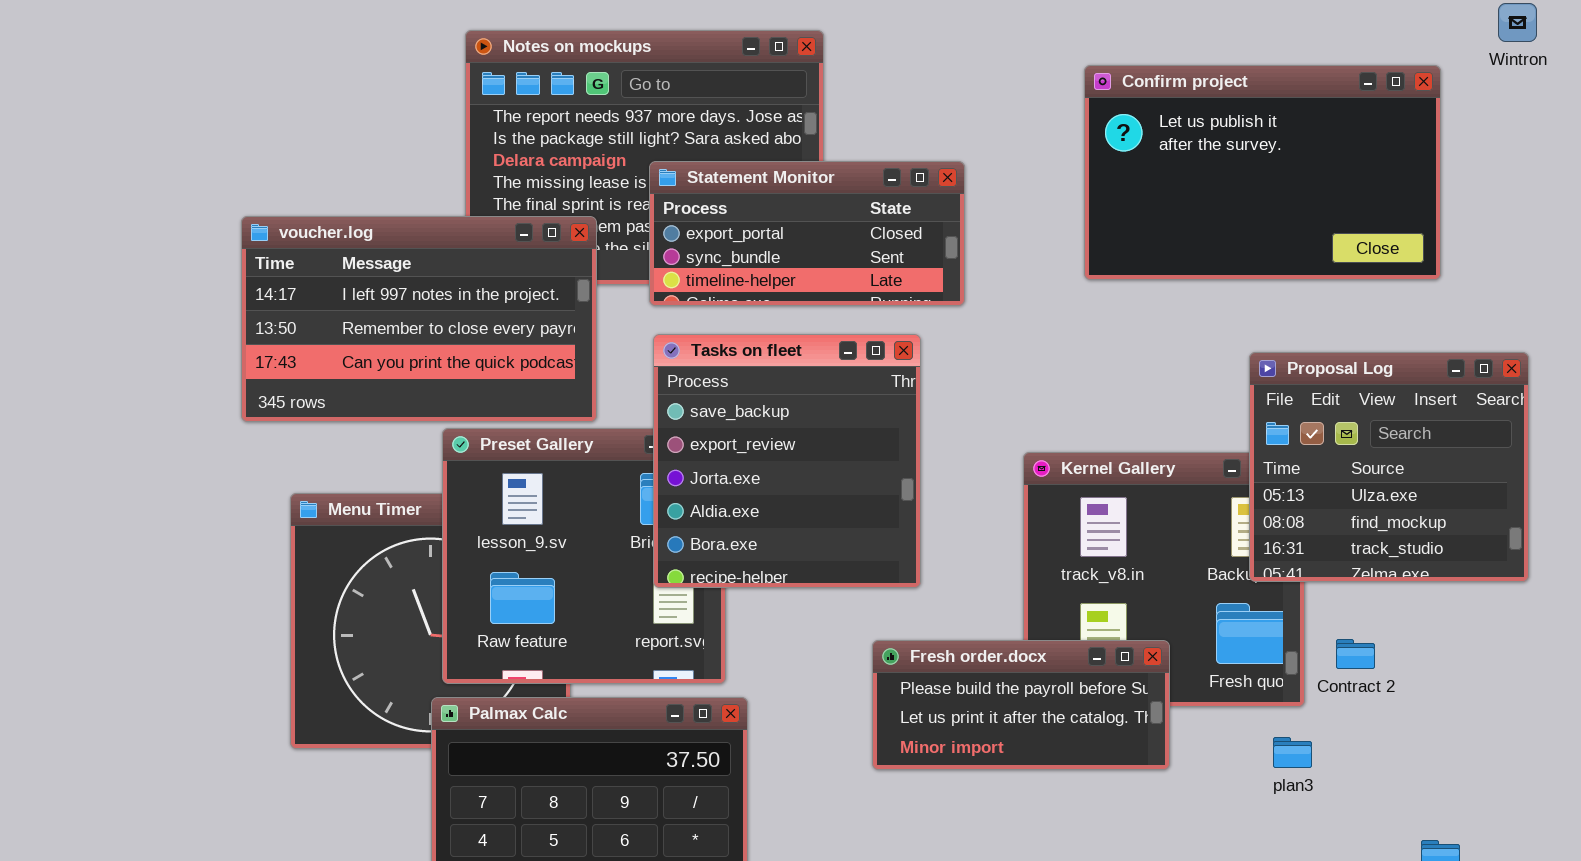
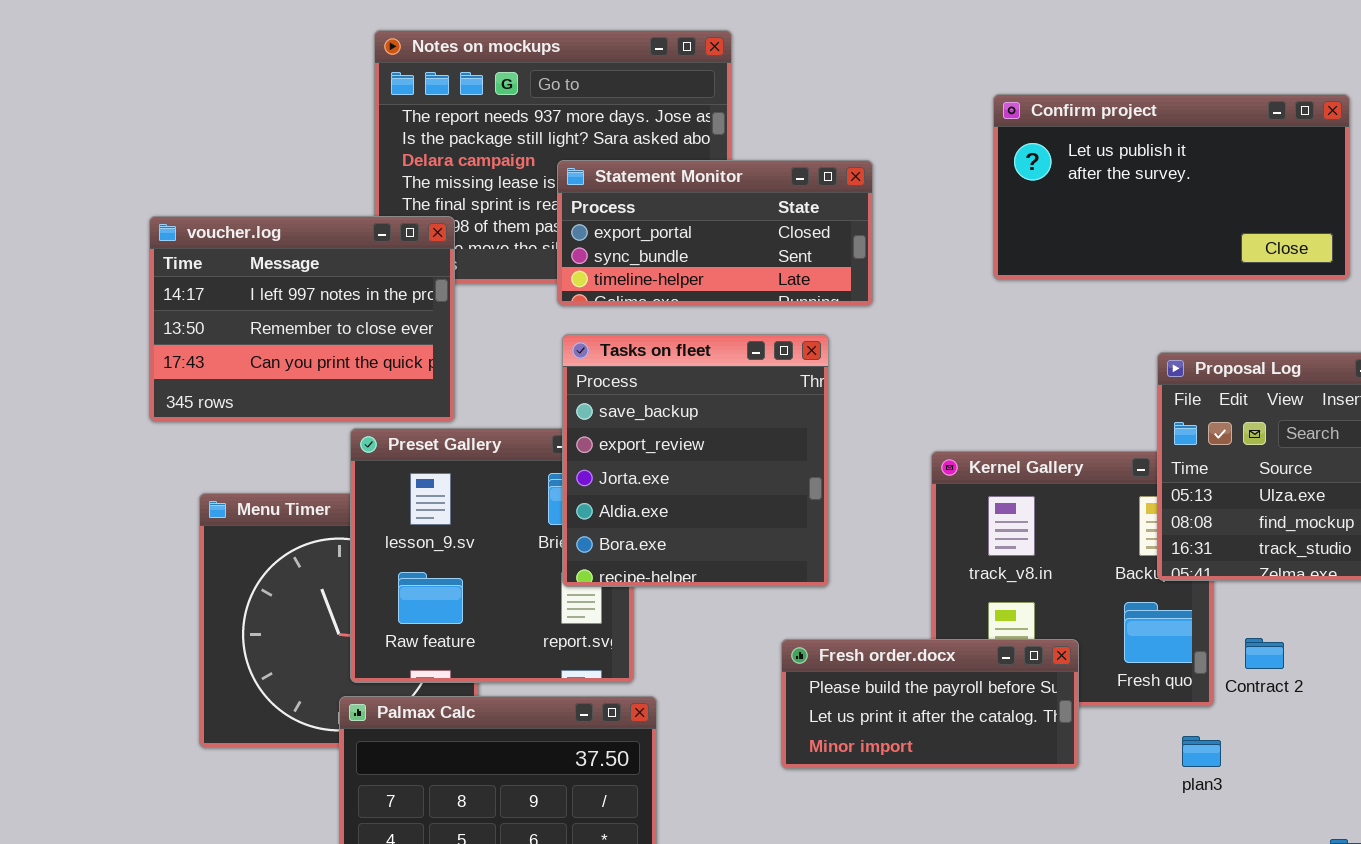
Confirm project: [1084,65,1441,280] -> [993,94,1350,280], resized
voucher.log: [241,216,597,422] -> [149,216,455,422], resized

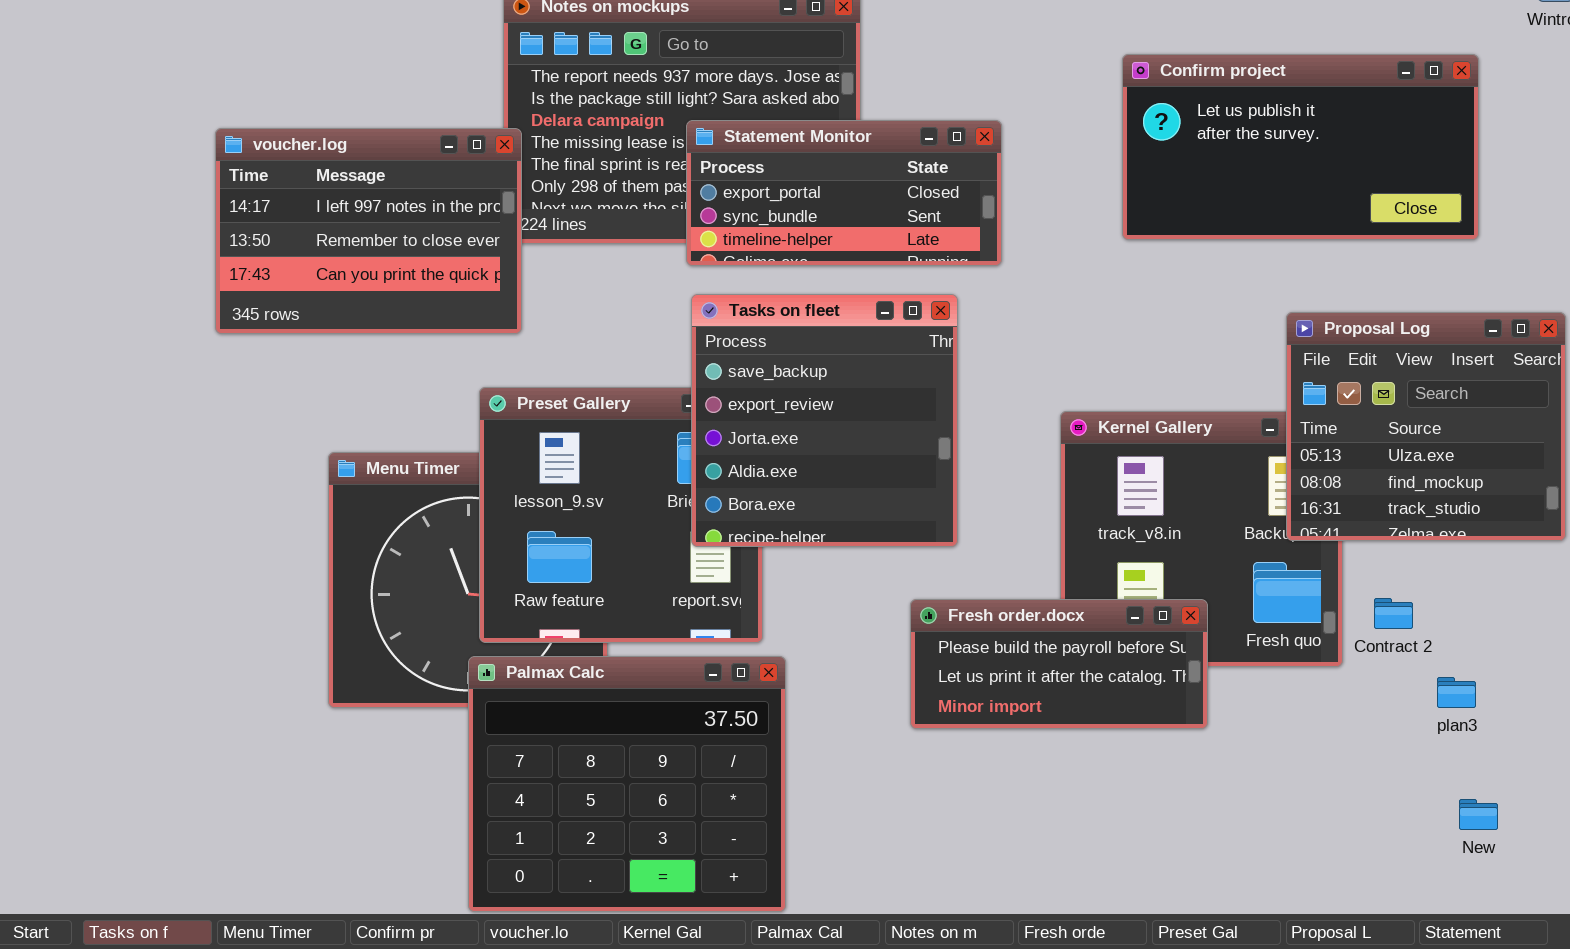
voucher.log: [149,216,455,422] -> [215,128,522,334], moved
plan3: [1182,736,1221,767] -> [1437,677,1476,708], moved

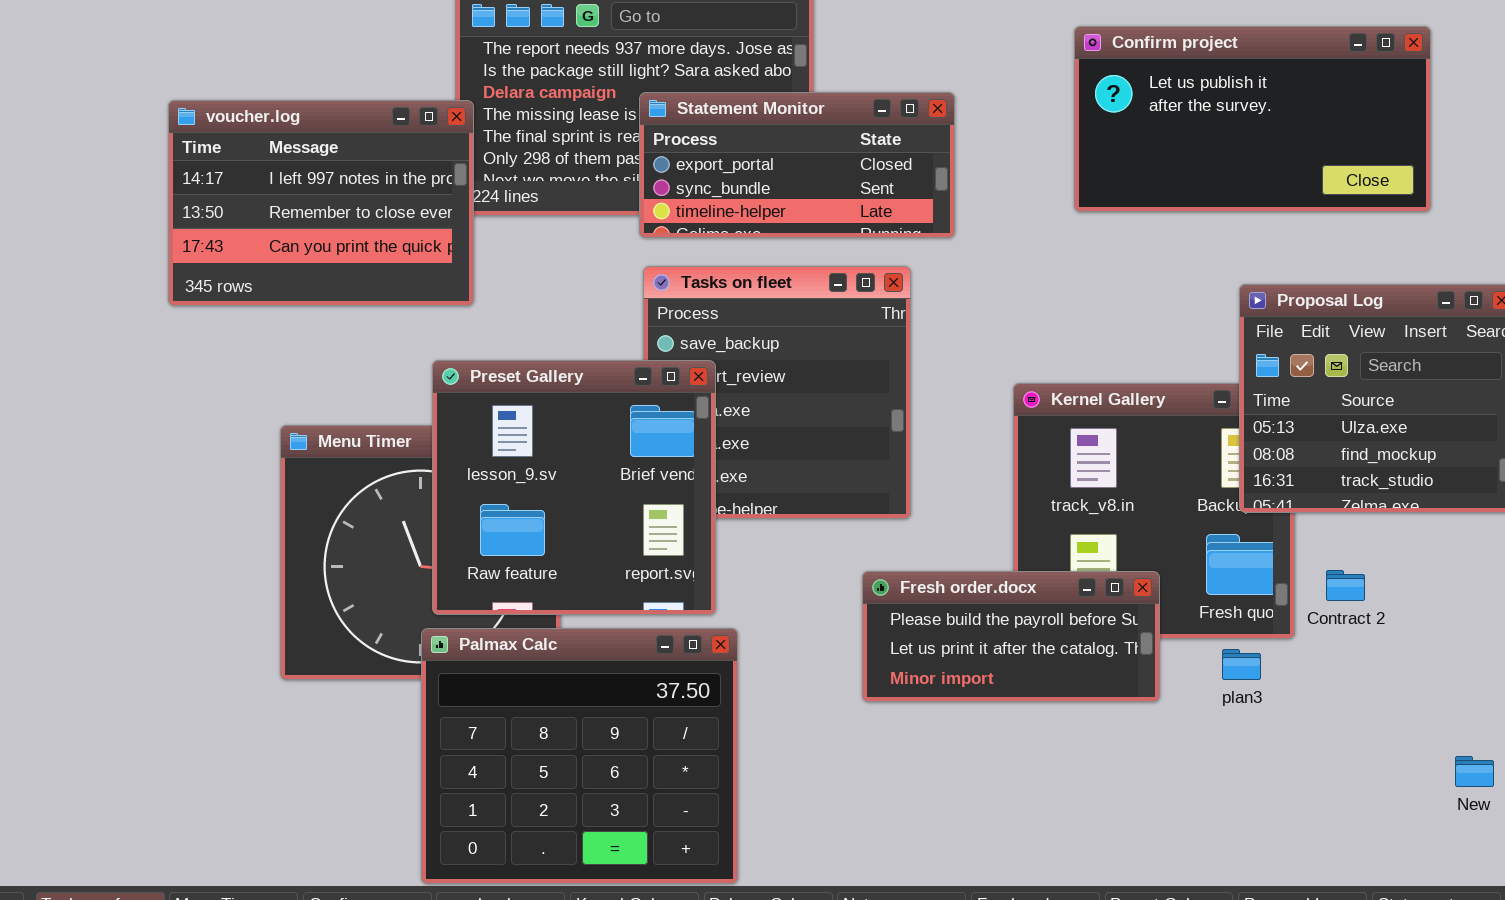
Preset Gallery: [479,387,763,643] -> [432,360,716,615], raised
plan3: [1437,677,1476,708] -> [1222,649,1261,680], moved
New: [1459,799,1498,830] -> [1455,756,1494,787], moved

